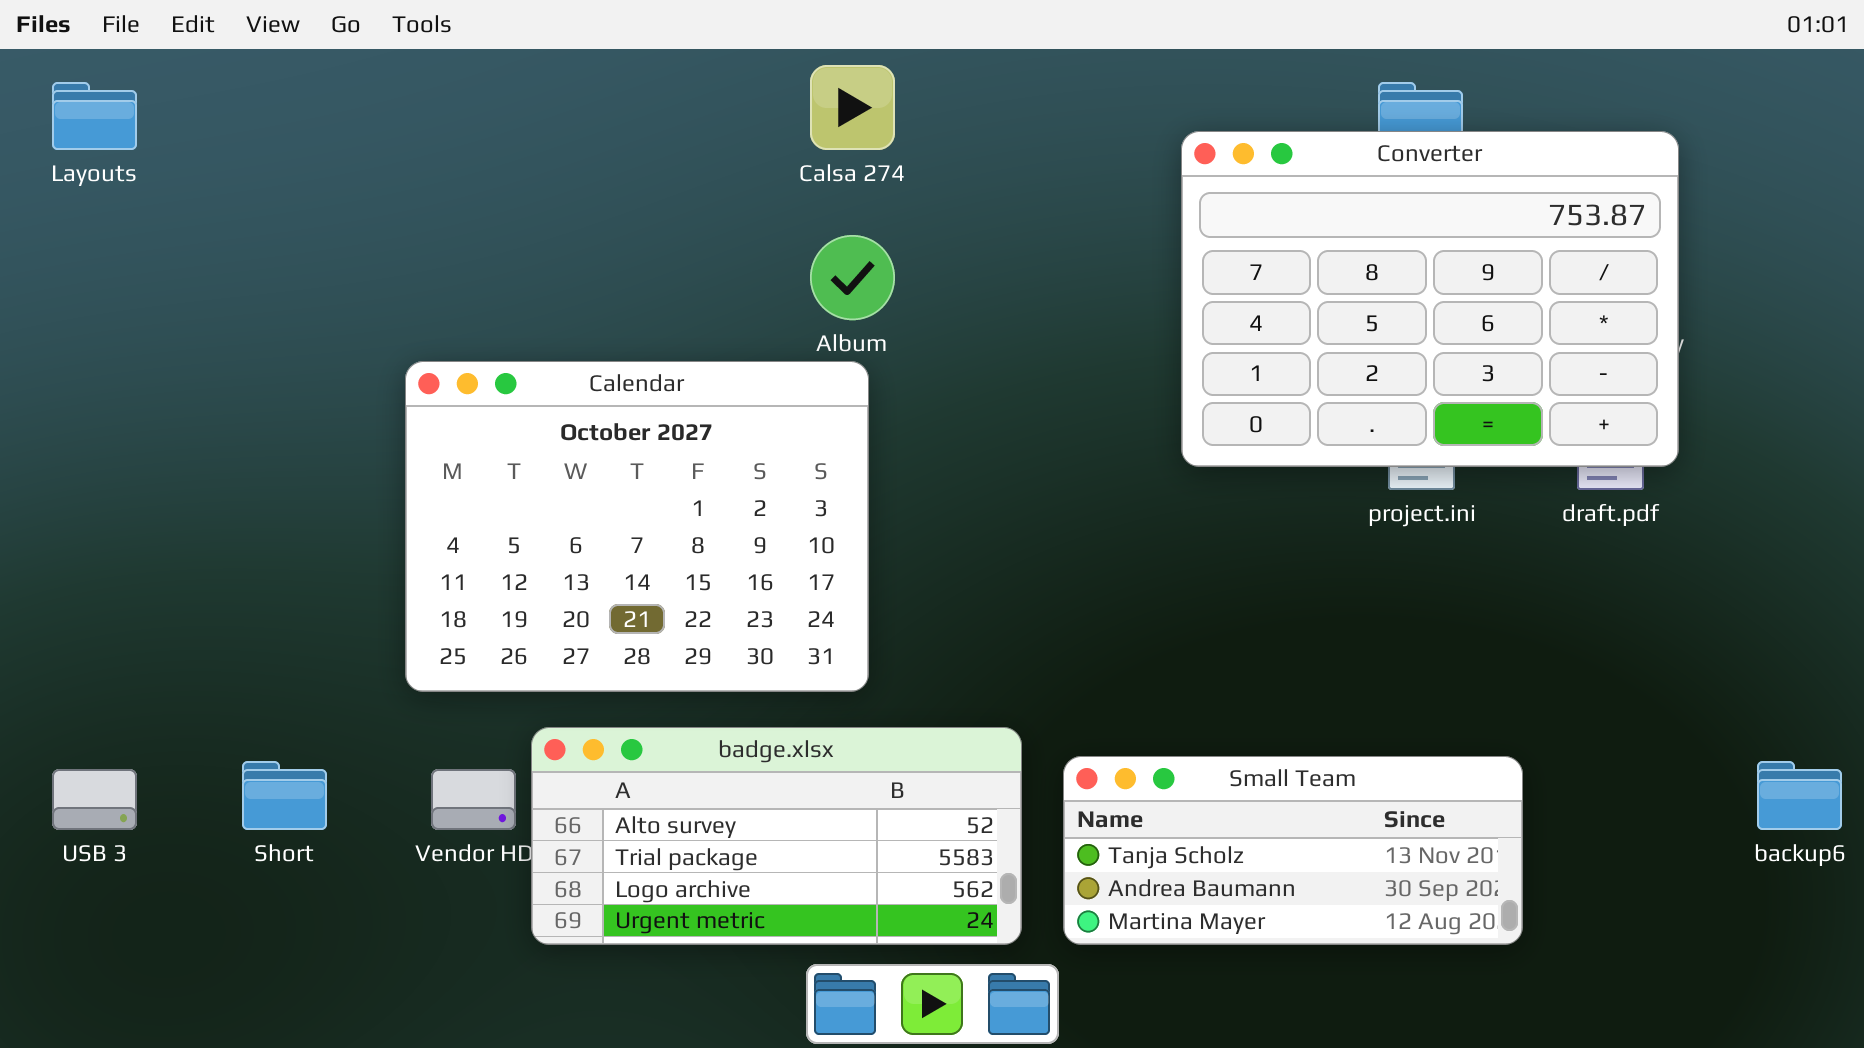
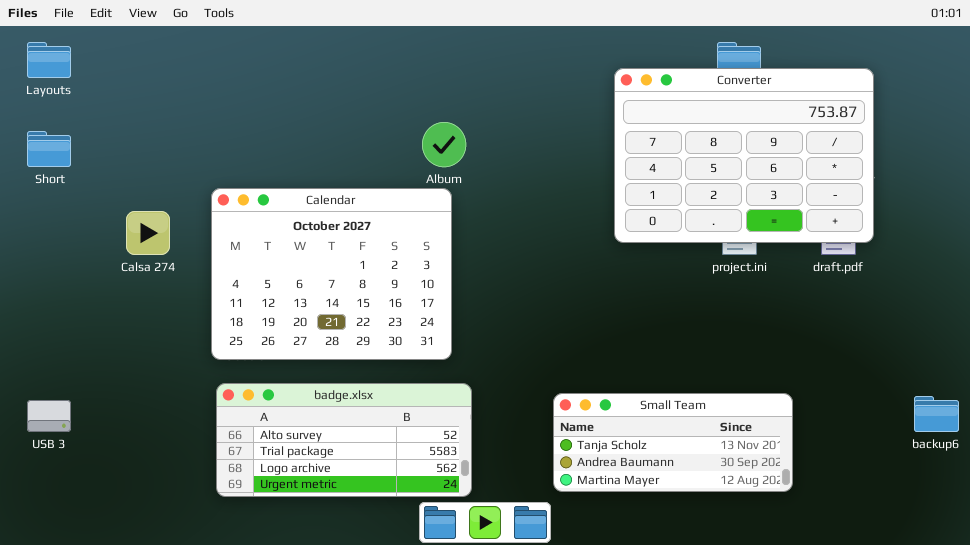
Calsa 274: [810,65,895,150] -> [126,211,170,255], moved
badge.xlsx: [531,727,1022,945] -> [216,383,472,497], moved
Short: [242,761,327,830] -> [27,131,71,167], moved

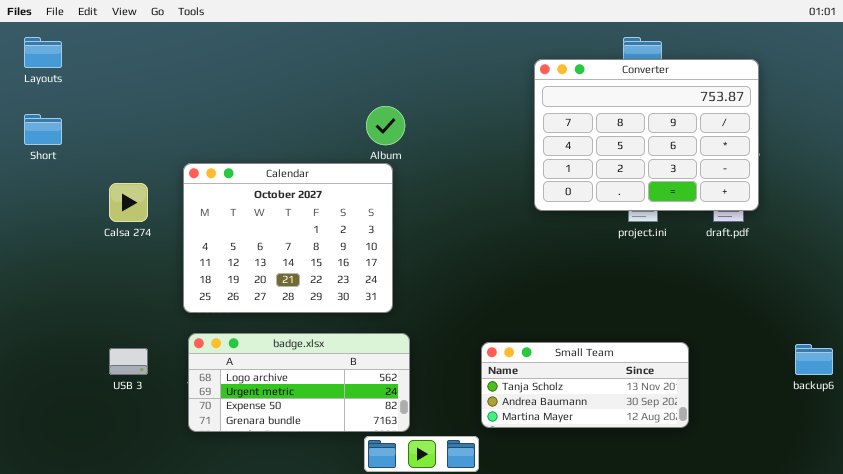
badge.xlsx: [216,383,472,497] -> [188,333,410,432], scrolled down 2 rows
USB 3: [27,400,71,432] -> [109,348,148,375], moved

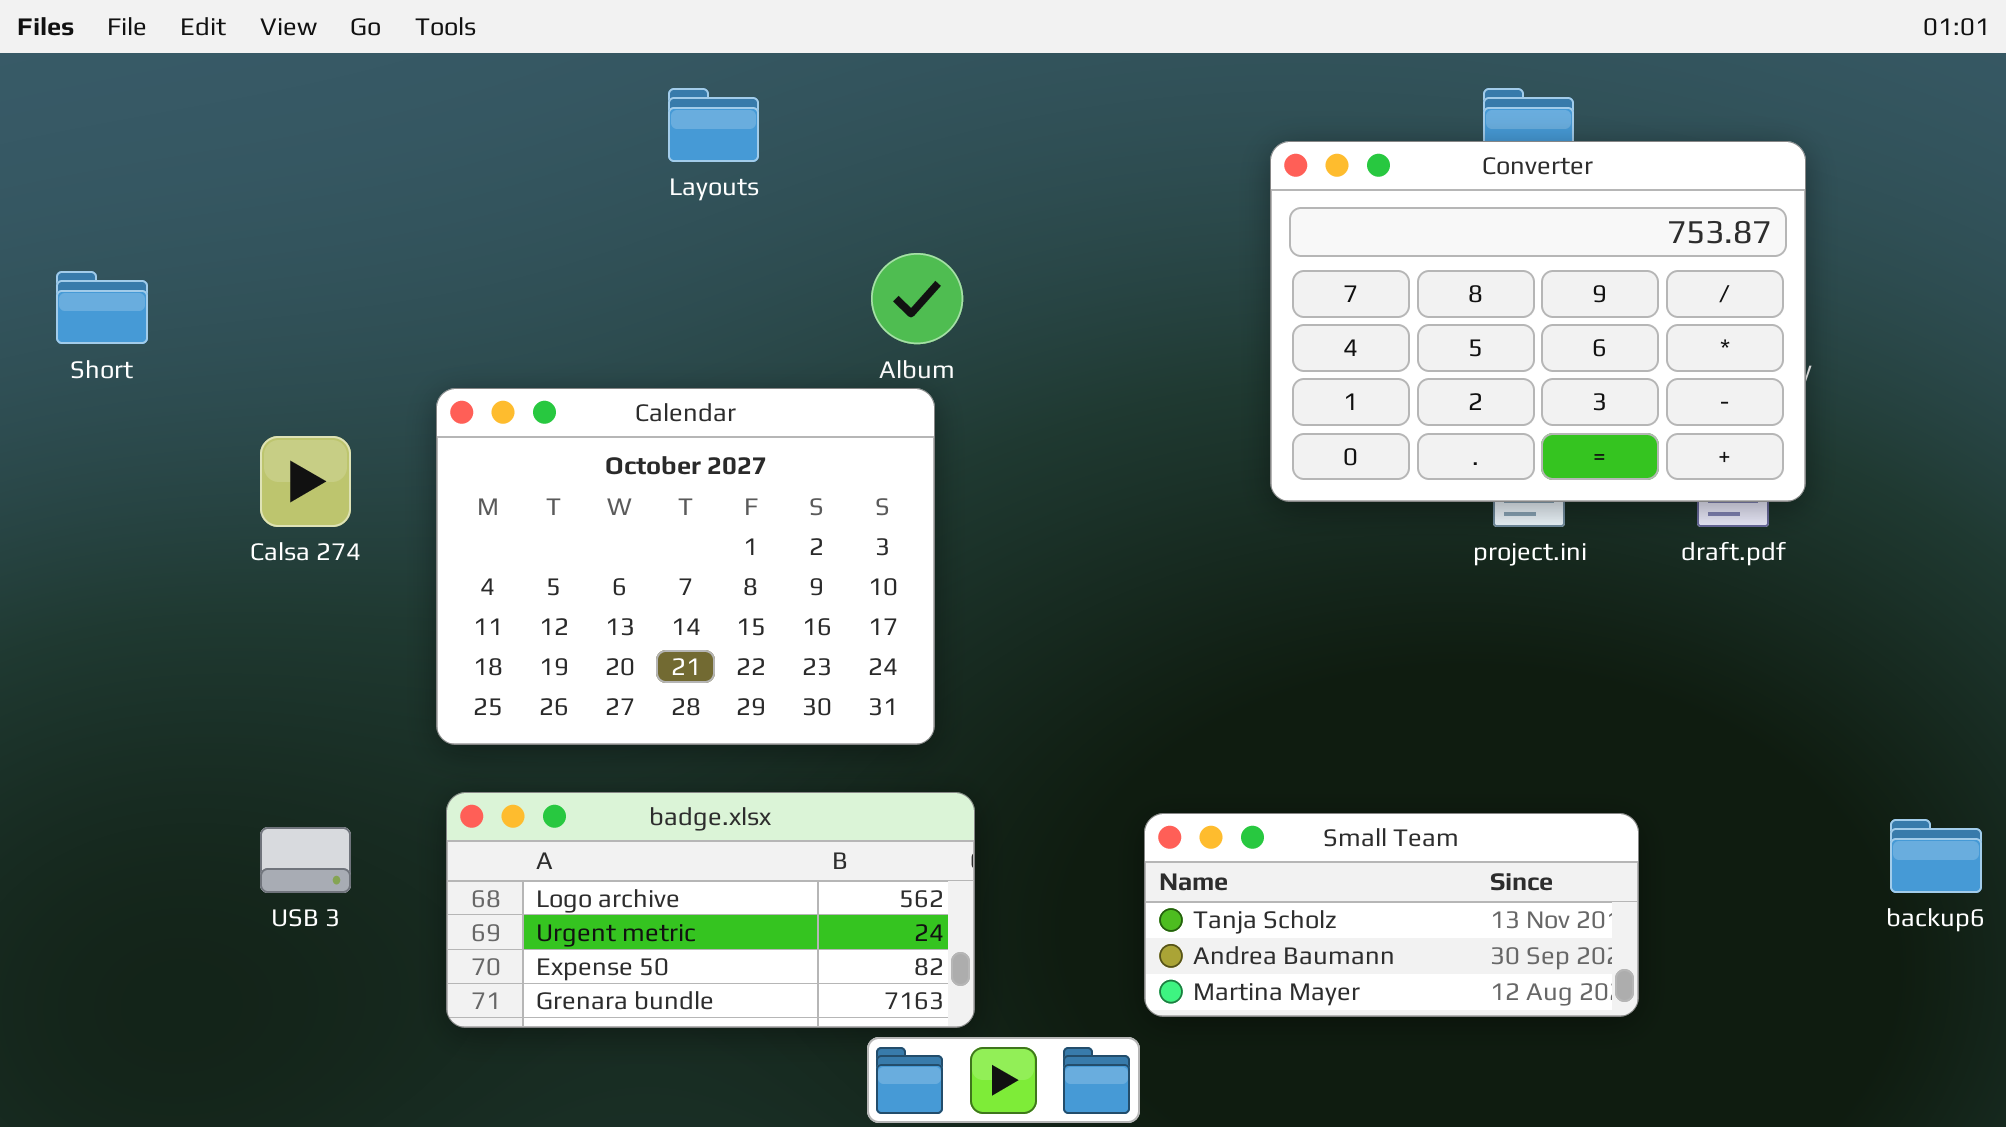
Layouts: [24,37,62,68] -> [668,88,759,162], moved

